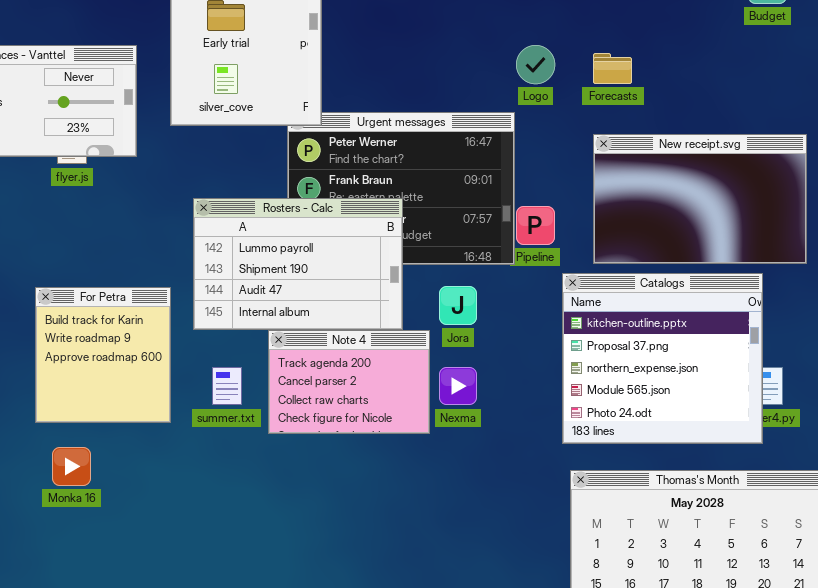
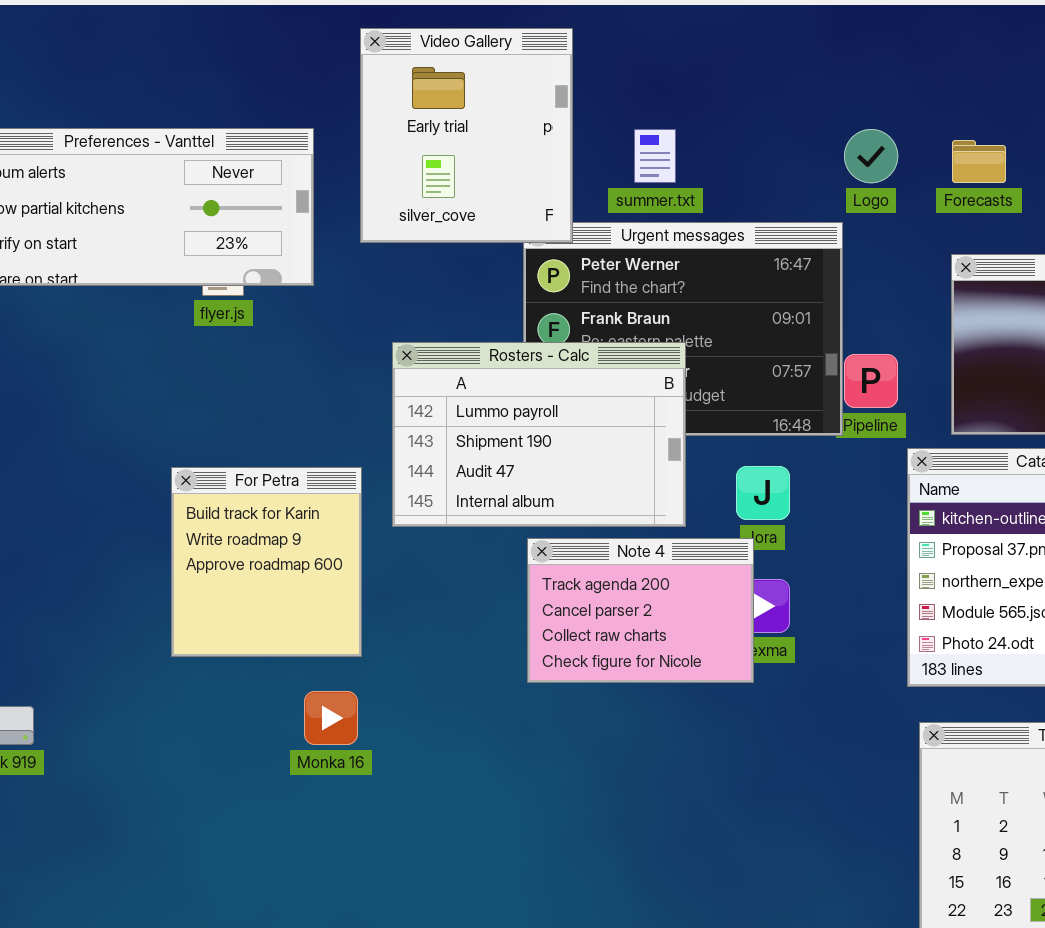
Note 4: [268,330,430,434] -> [527,538,754,683], moved
summer.txt: [212,367,242,405] -> [634,129,676,183], moved
Monka 16: [52,447,91,486] -> [304,691,358,745], moved

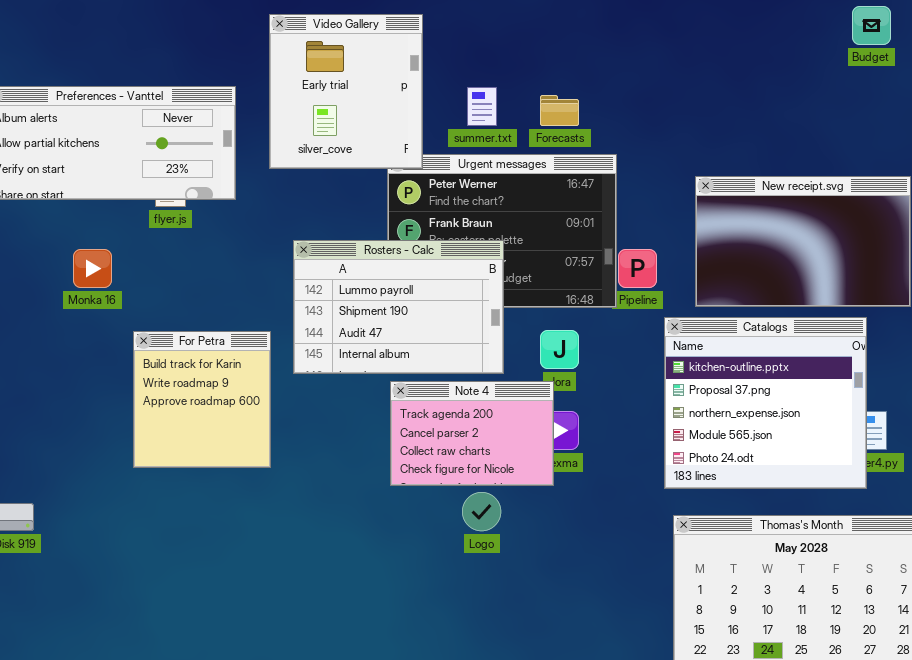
Logo: [844,129,898,183] -> [462,492,501,531], moved
Forecasts: [952,140,1006,183] -> [540,95,579,126], moved
Monka 16: [304,691,358,745] -> [73,249,112,288], moved

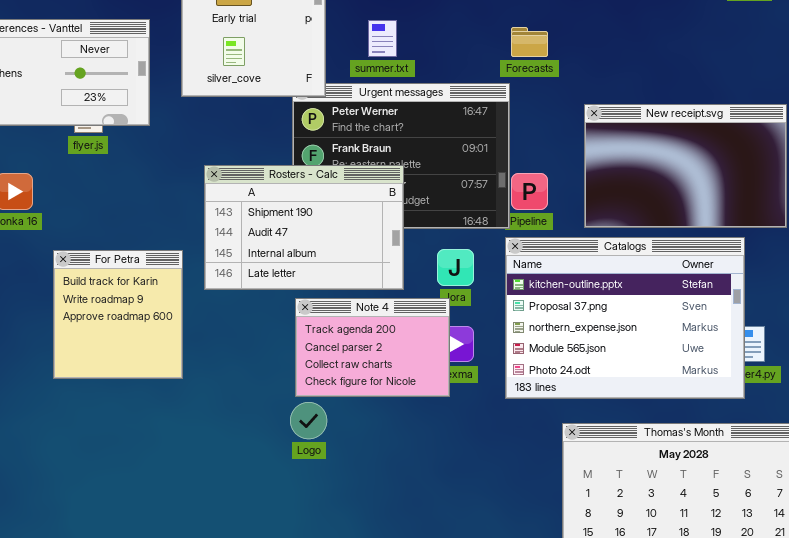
Forecasts: [540,95,579,126] -> [511,27,548,57], moved
Rosters - Calc: [293,240,504,374] -> [204,165,404,290], scrolled down 1 row
Catalogs: [664,317,867,489] -> [505,237,745,399], resized
Logo: [462,492,501,531] -> [290,402,327,439], moved

